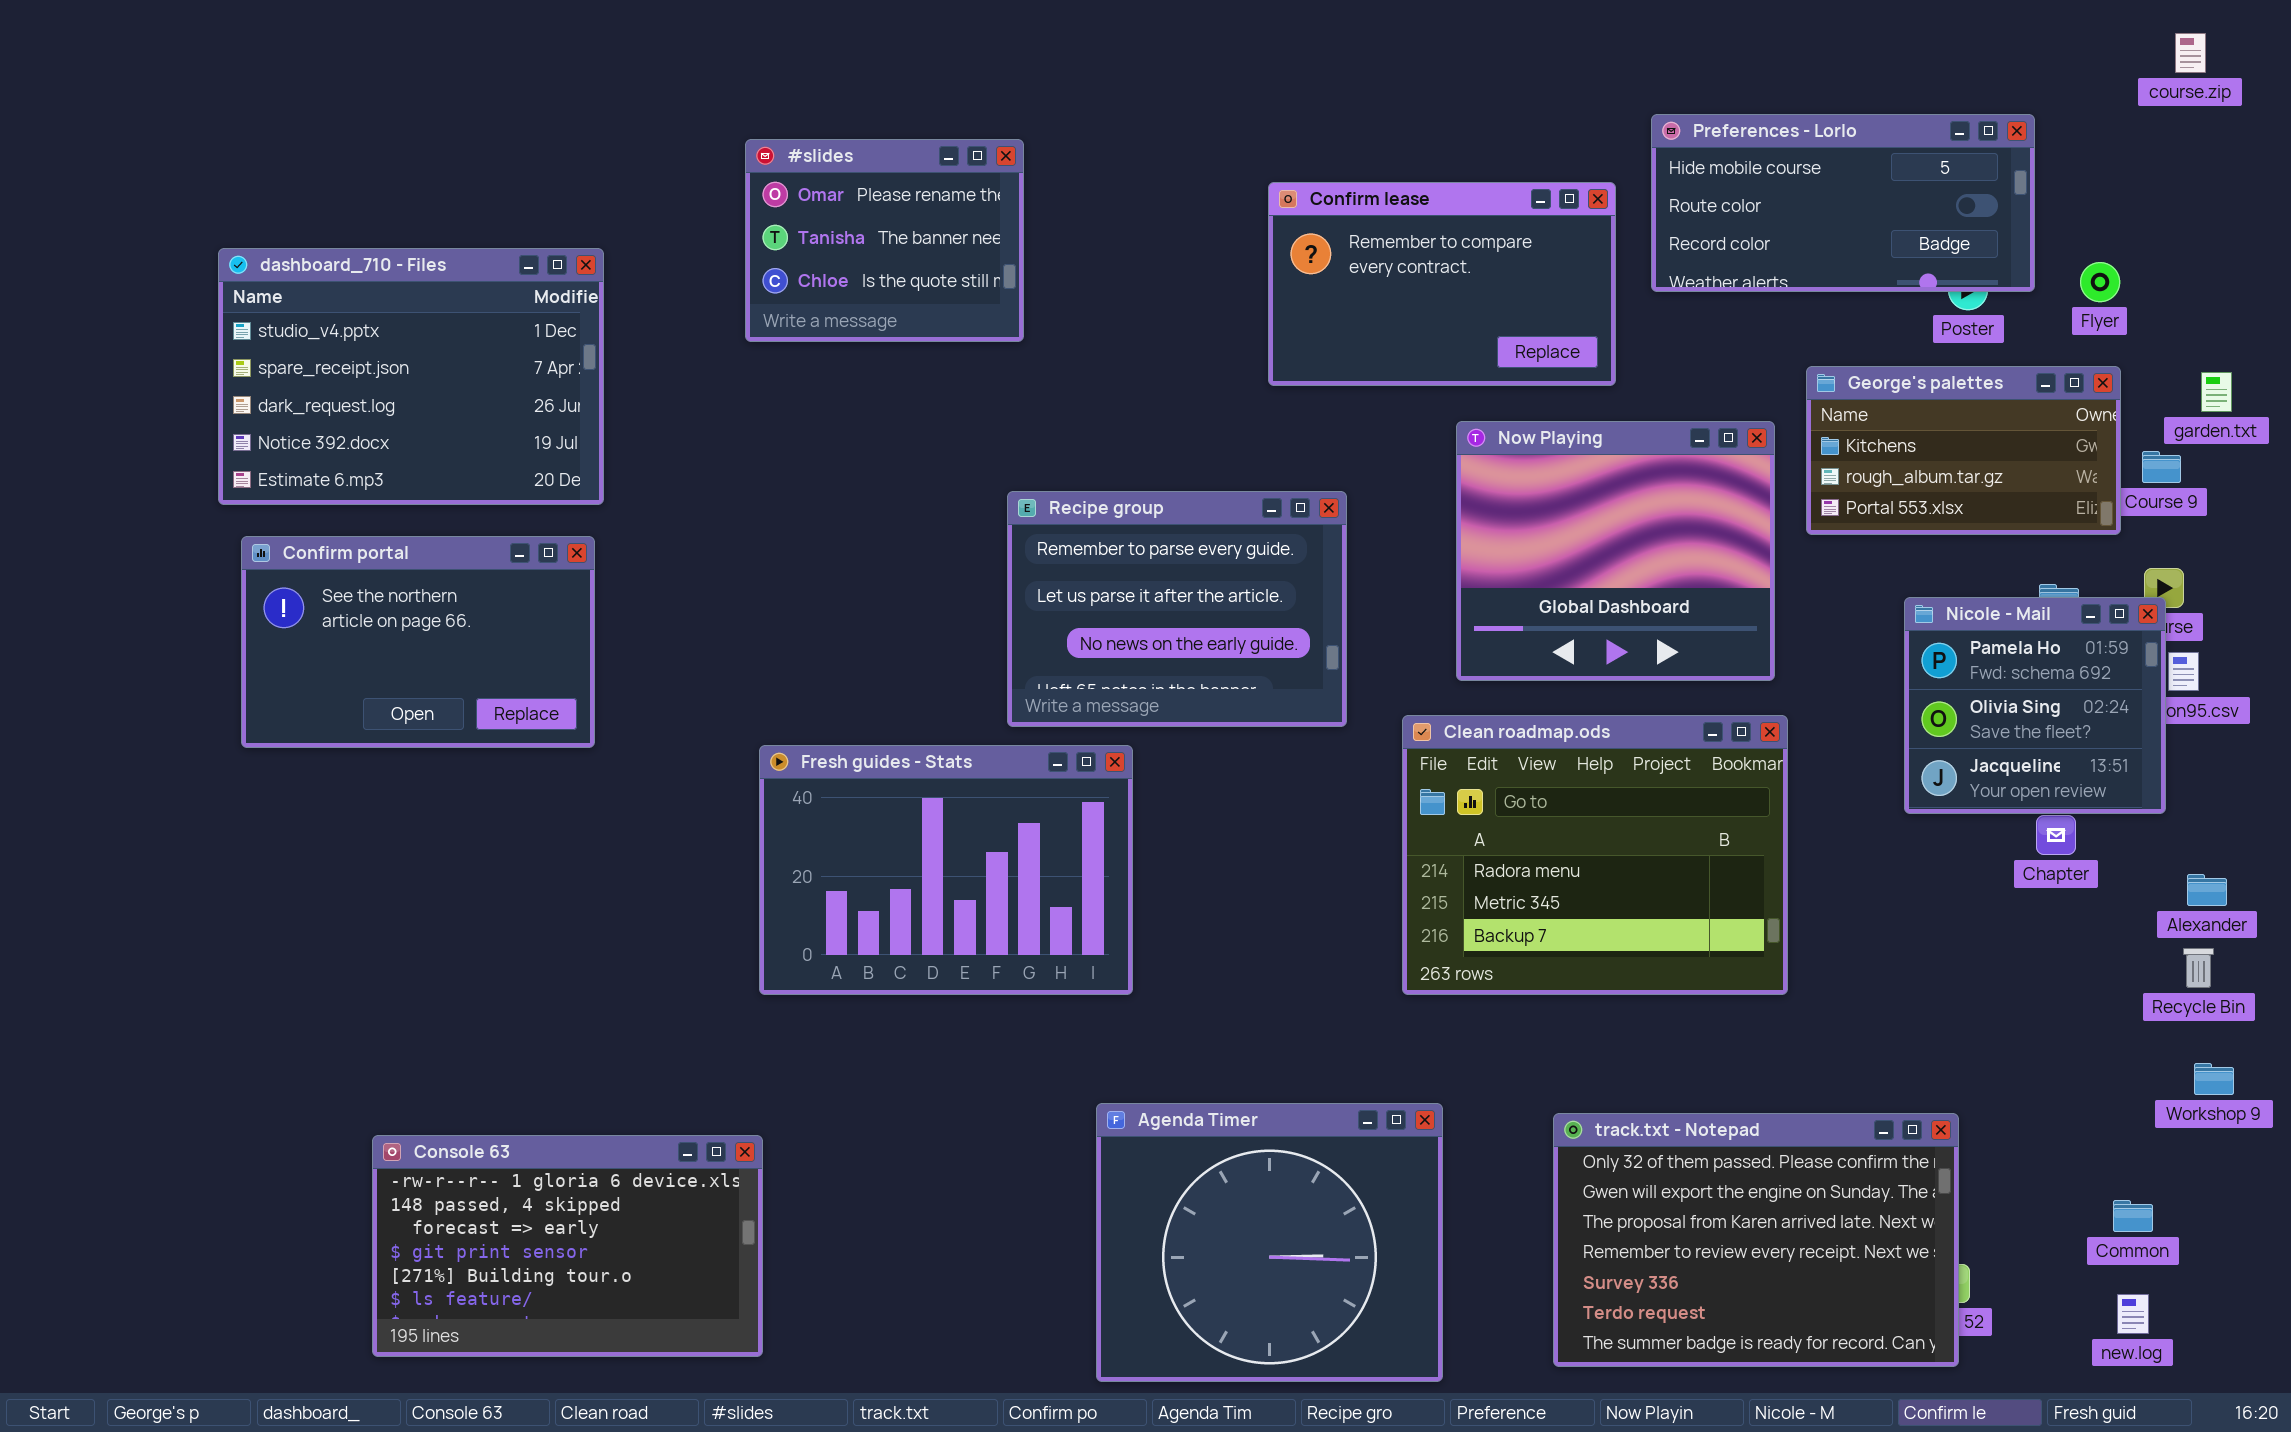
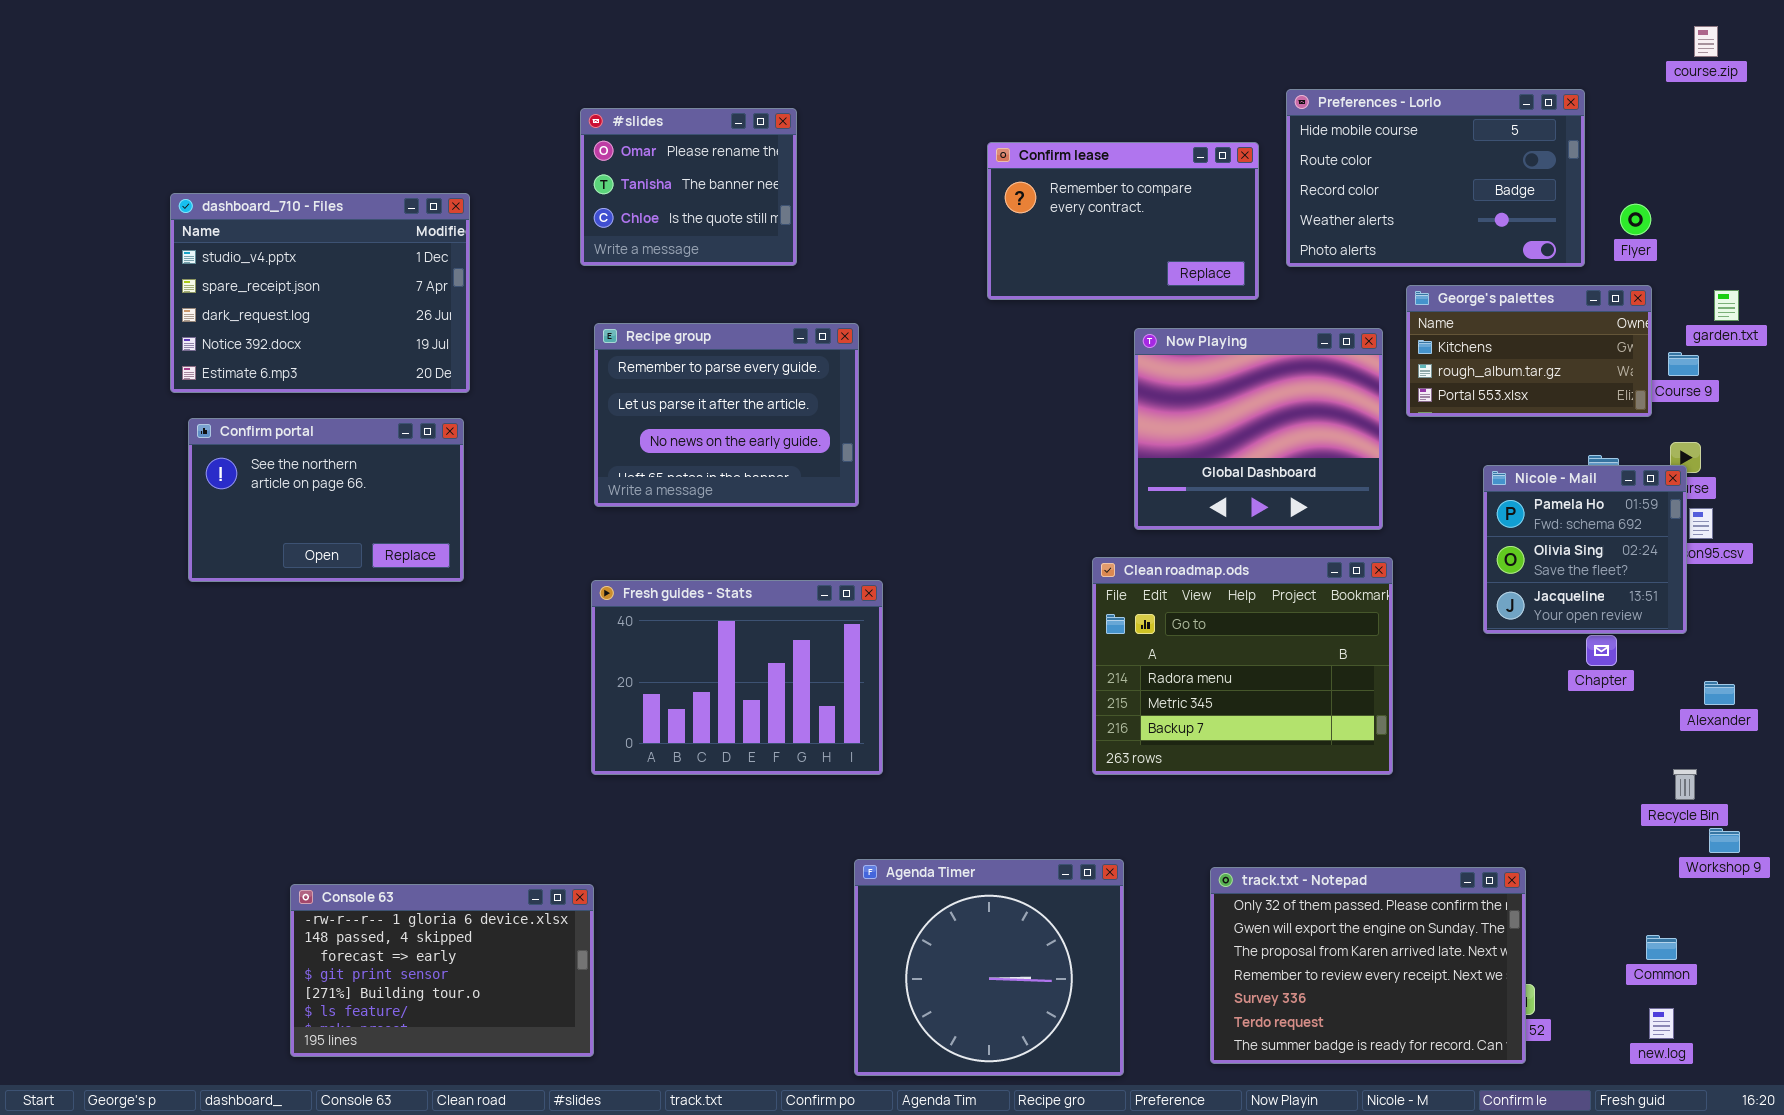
Preferences - Lorlo: [1651,114,2035,292] -> [1286,89,1585,267], resized
Recipe group: [1007,491,1347,727] -> [594,323,859,507], moved
Recycle Bin: [2183,948,2214,988] -> [1673,769,1697,800], moved

